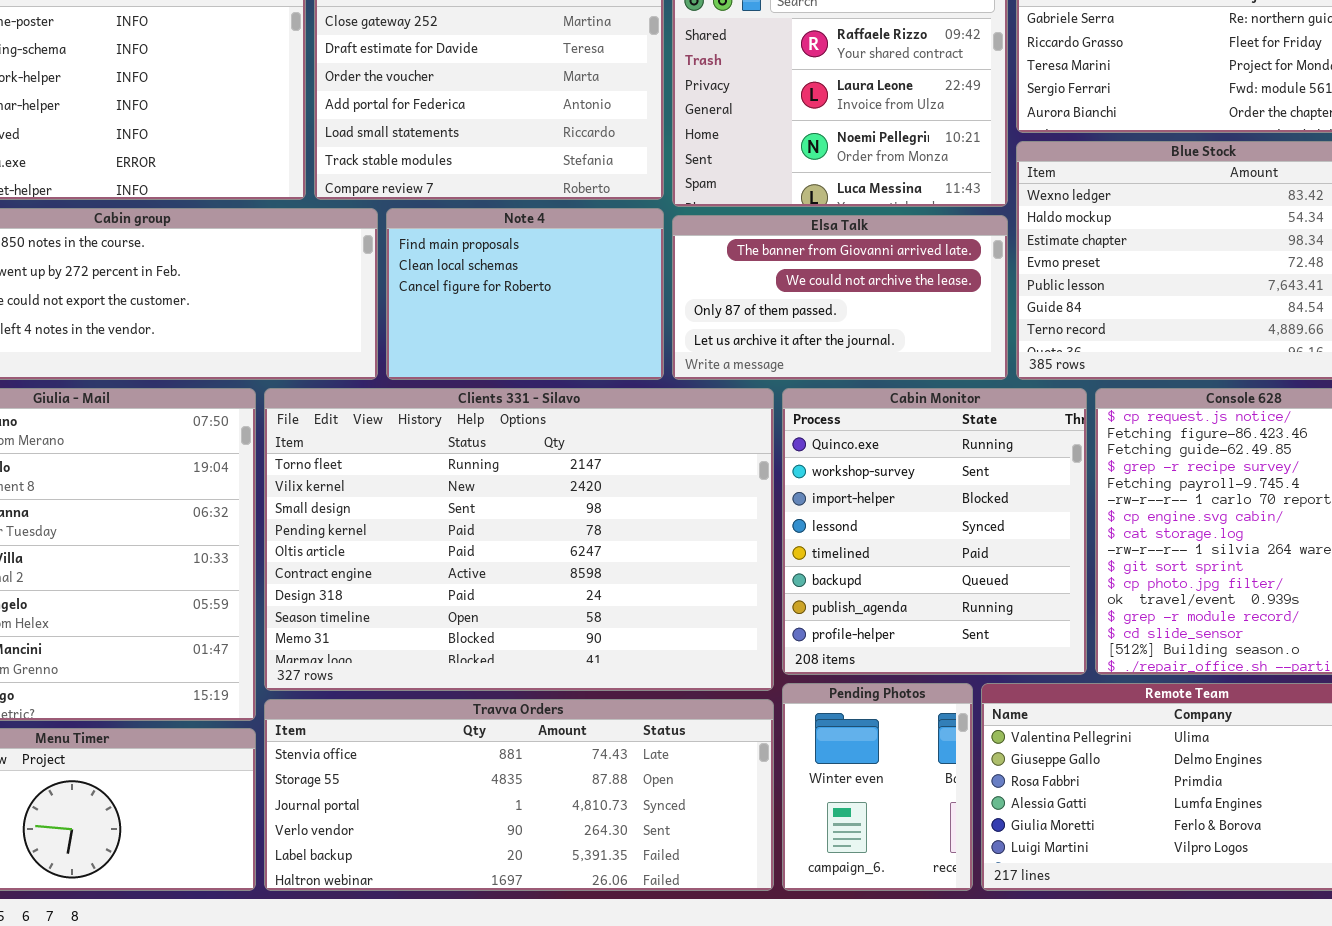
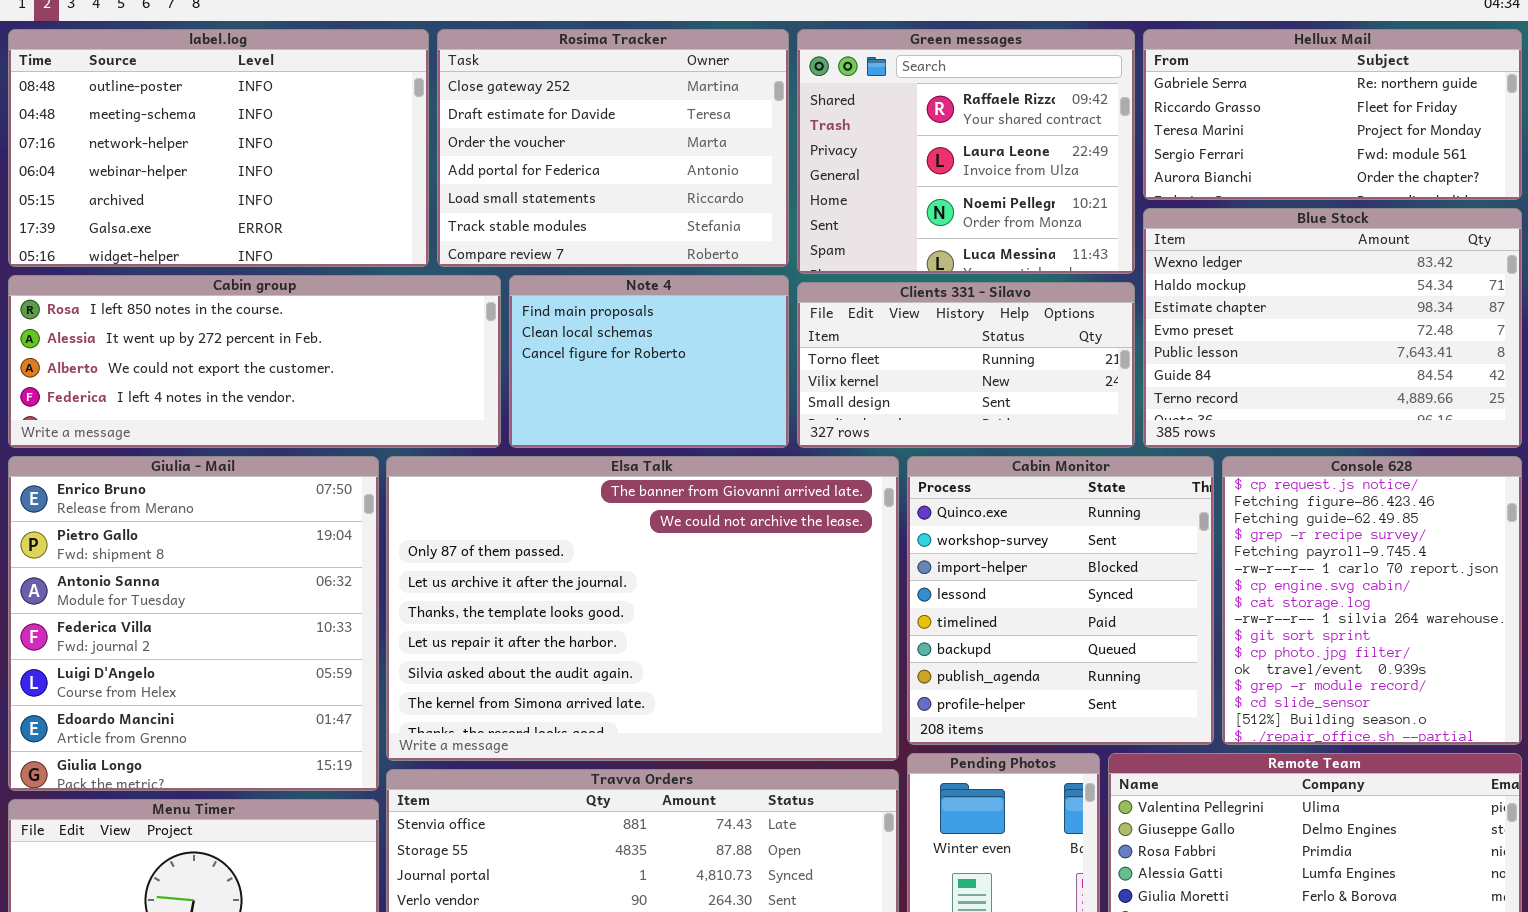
Elsa Talk: [672,215,1008,380] -> [386,456,899,761], moved, resized
Clients 331 - Silavo: [264,388,774,691] -> [797,282,1135,448], moved, resized

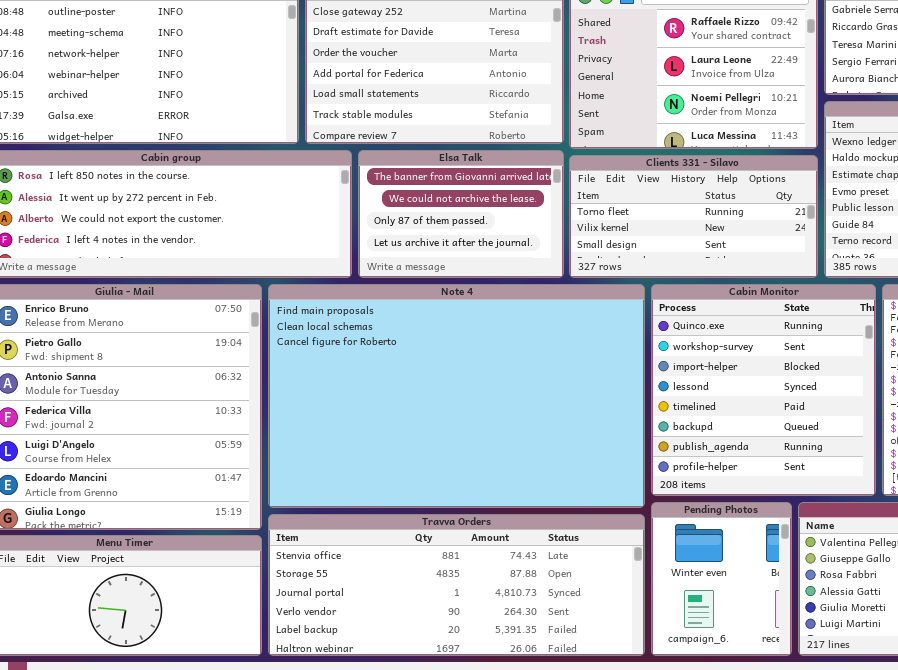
Note 4: [509,275,789,448] -> [268,284,645,508], moved, resized
Elsa Talk: [386,456,899,761] -> [358,150,564,278], moved, resized

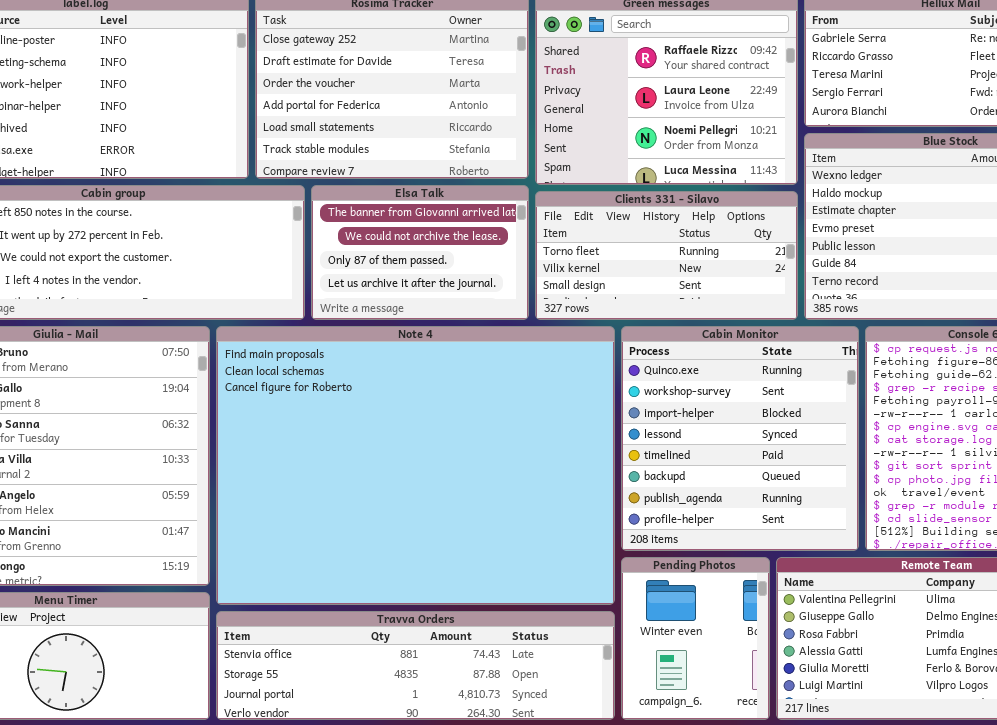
Note 4: [268,284,645,508] -> [216,326,615,605], resized
Travva Orders: [268,514,645,656] -> [216,611,615,720], resized

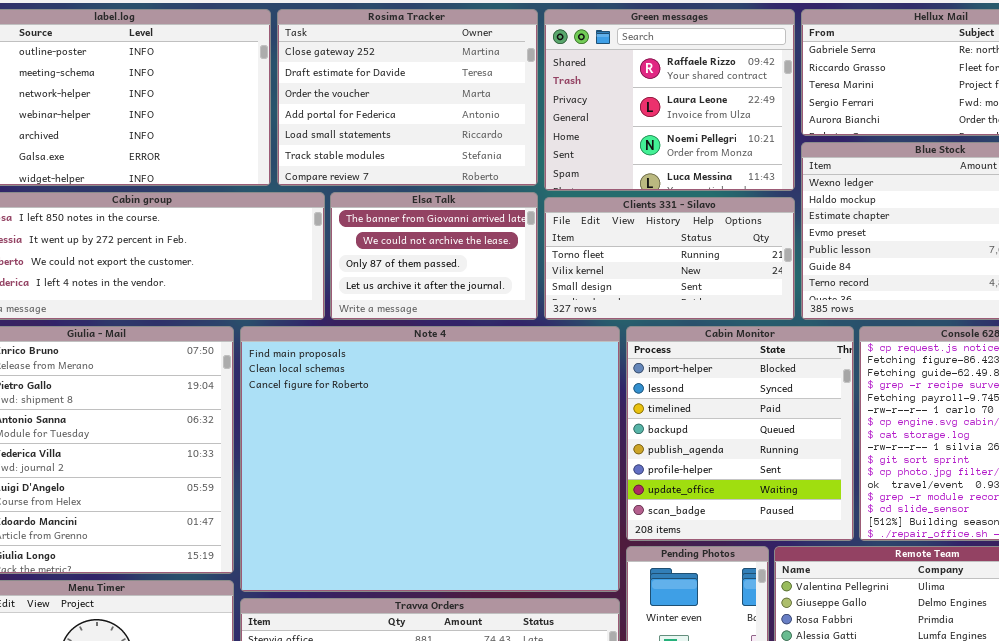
Cabin Monitor: [621,326,859,551] -> [626,326,854,541], scrolled down 2 rows

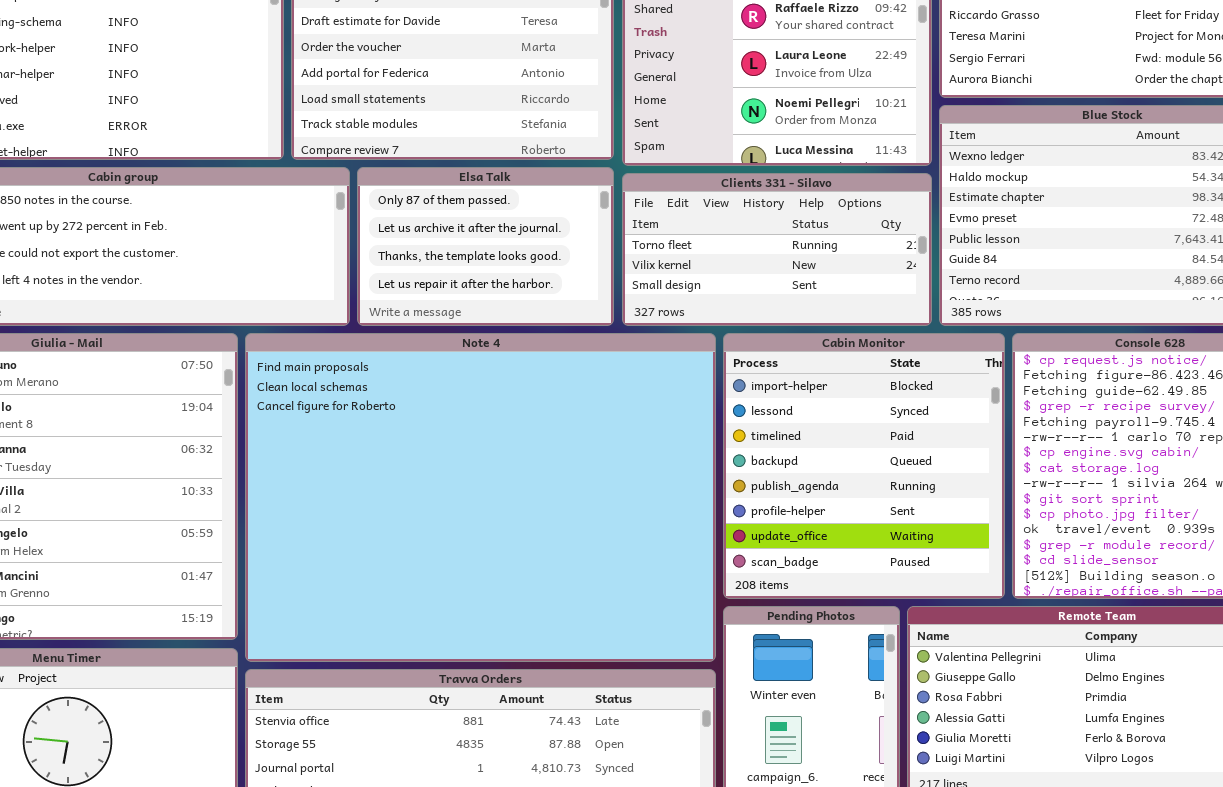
Elsa Talk: [330,192,538,320] -> [357,167,614,326], scrolled down 2 rows

